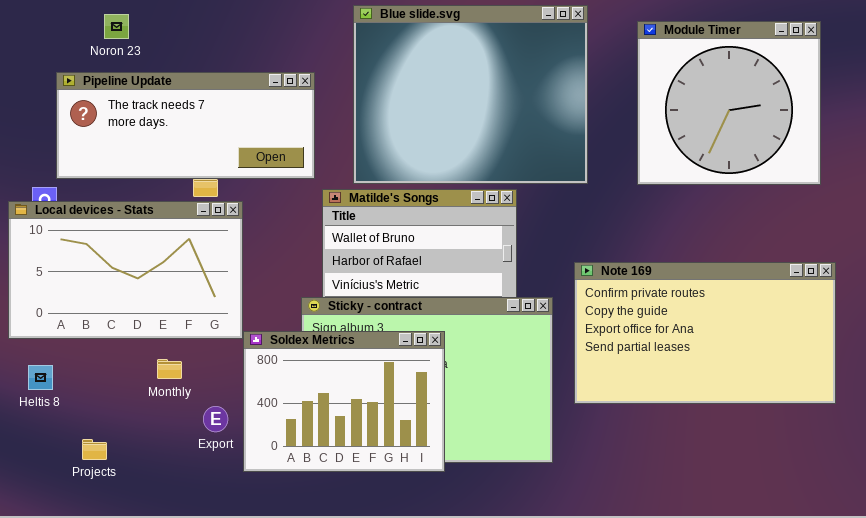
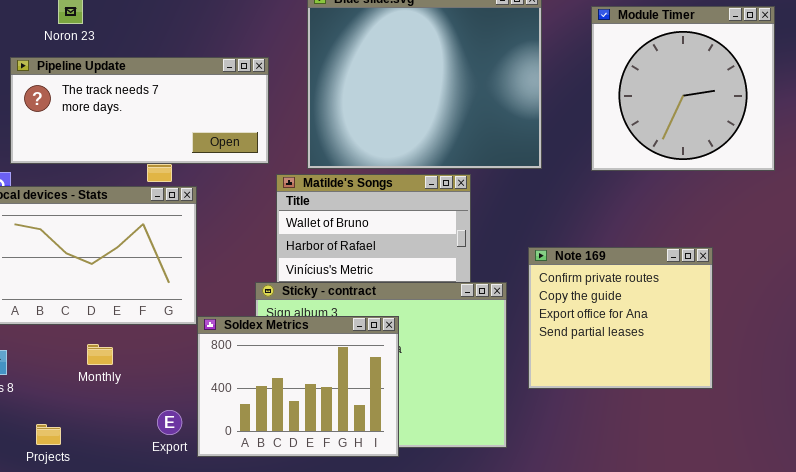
Note 169: [574,262,836,404] -> [528,247,713,389], resized
Monthly: [157,359,182,379] -> [87,344,113,365], moved
Export: [203,406,228,432] -> [157,410,182,435], moved

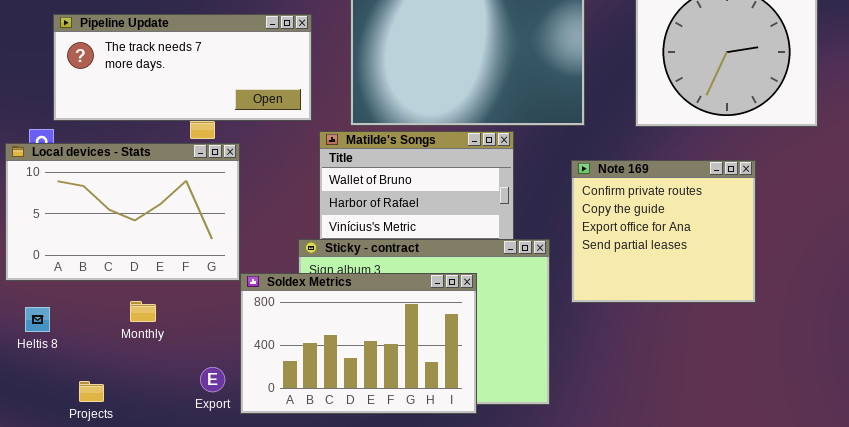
Note 169: [528,247,713,389] -> [571,160,756,303], moved
Soldex Metrics: [197,316,399,457] -> [240,273,477,414], resized

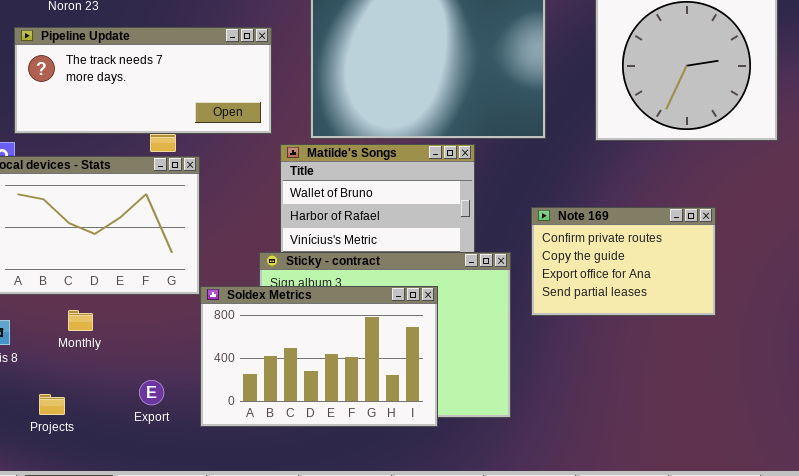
Note 169: [571,160,756,303] -> [531,207,716,316], resized
Monthly: [130,301,156,322] -> [68,310,93,331], moved
Export: [200,367,225,392] -> [139,380,164,405], moved

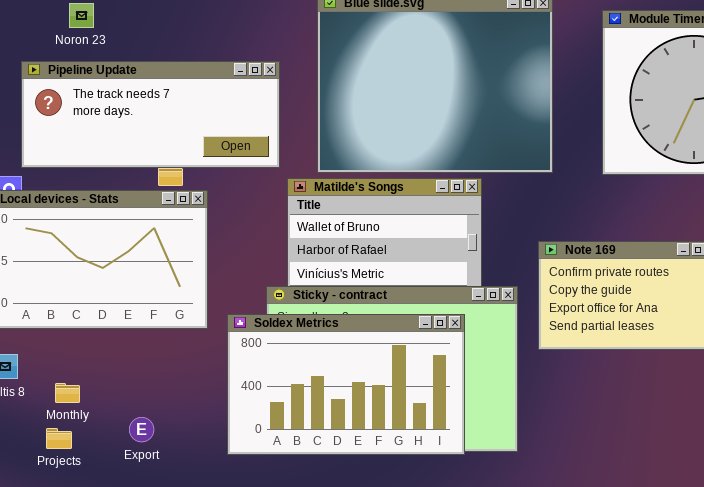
Soldex Metrics: [200,286,438,427] -> [227,314,465,455], moved
Monthly: [68,310,93,331] -> [55,383,80,403], moved
Export: [139,380,164,405] -> [129,417,154,442], moved

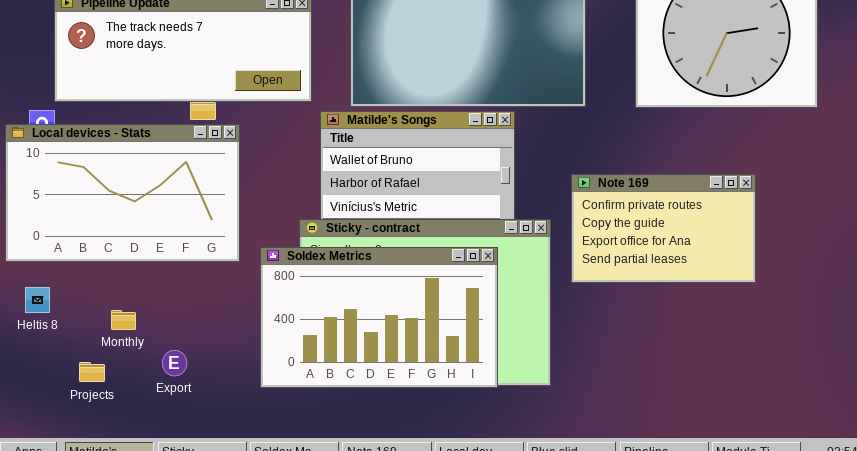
Monthly: [55,383,80,403] -> [111,310,136,330], moved

